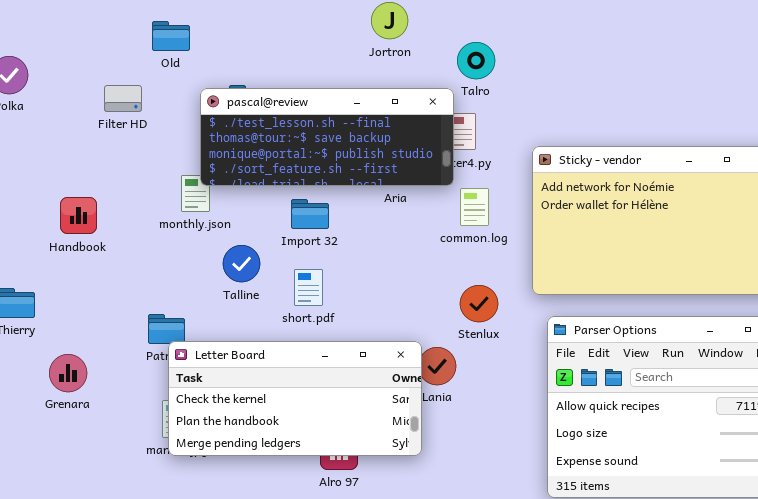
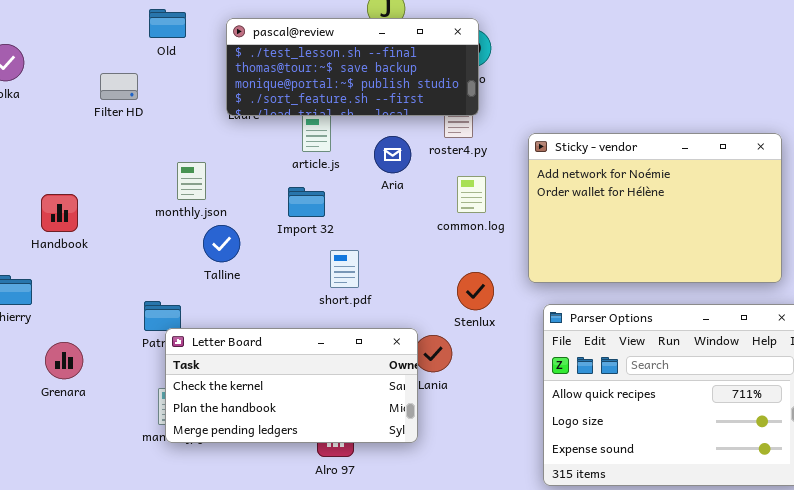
pascal@review: [200,88,454,186] -> [226,18,479,116], moved
Handbook: [60,197,97,234] -> [41,194,78,232], moved
Talline: [223,245,260,282] -> [203,225,240,262], moved
short.pdf: [294,269,323,306] -> [330,250,359,288], moved

